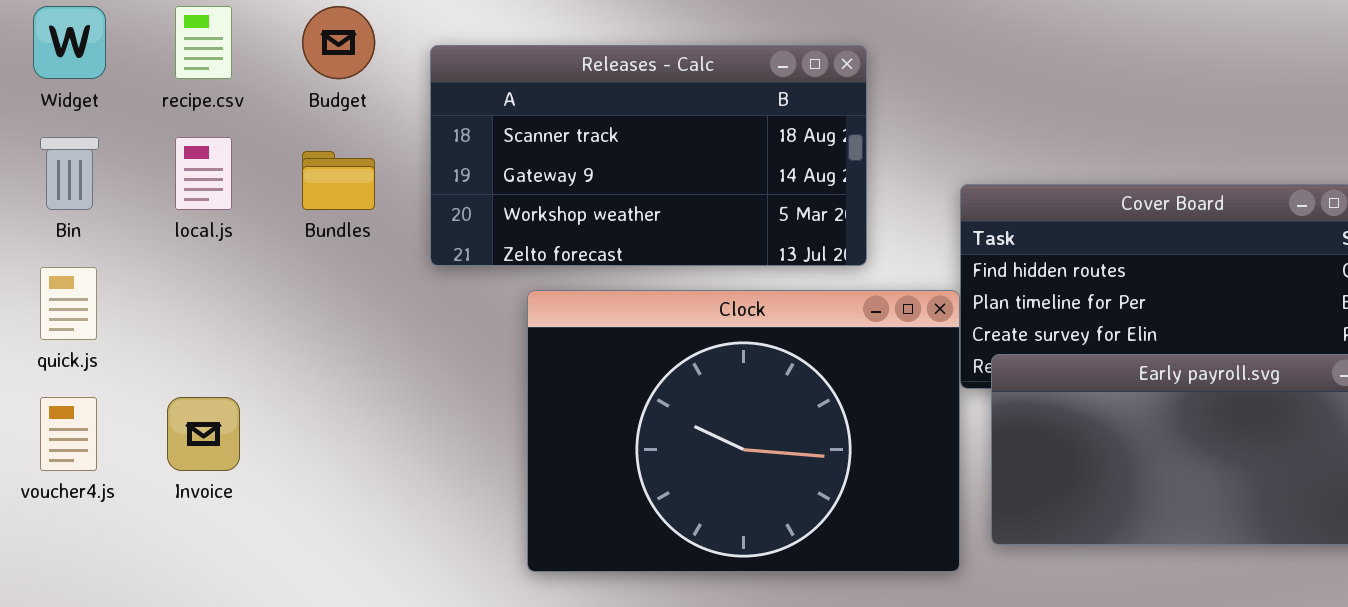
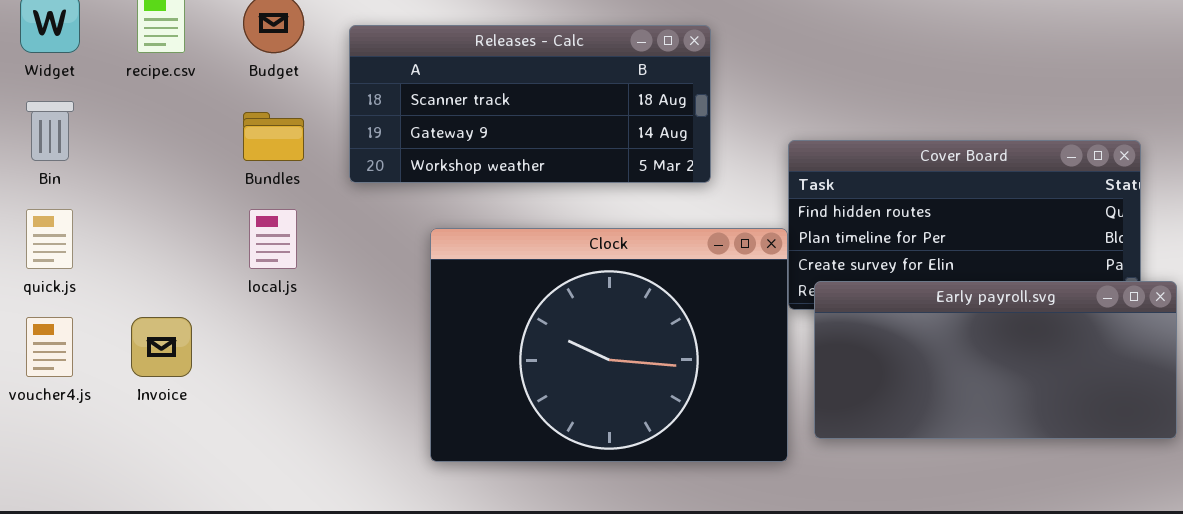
Releases - Calc: [430,45,867,266] -> [349,25,711,183], resized
local.js: [175,137,232,210] -> [249,209,297,269], moved

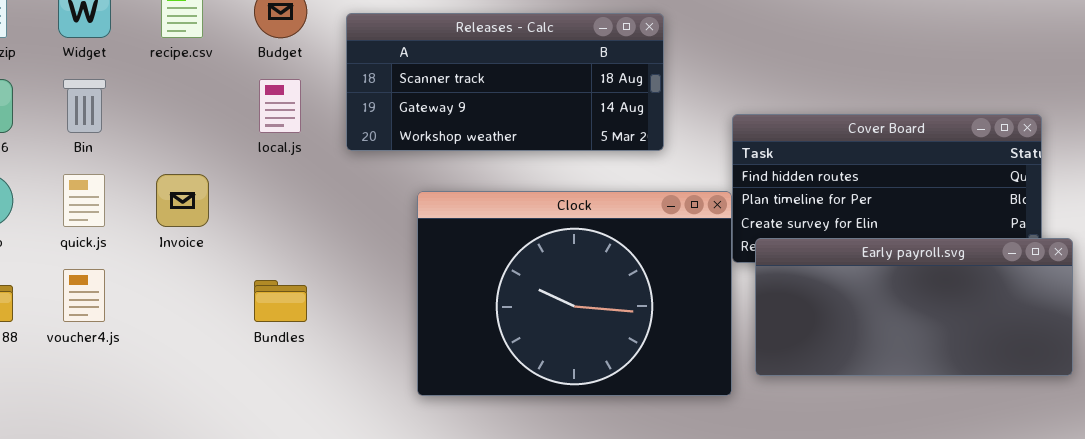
Bundles: [243,112,304,161] -> [254,280,307,322], moved
local.js: [249,209,297,269] -> [259,79,301,133], moved
Invoice: [131,317,192,377] -> [156,174,209,227], moved

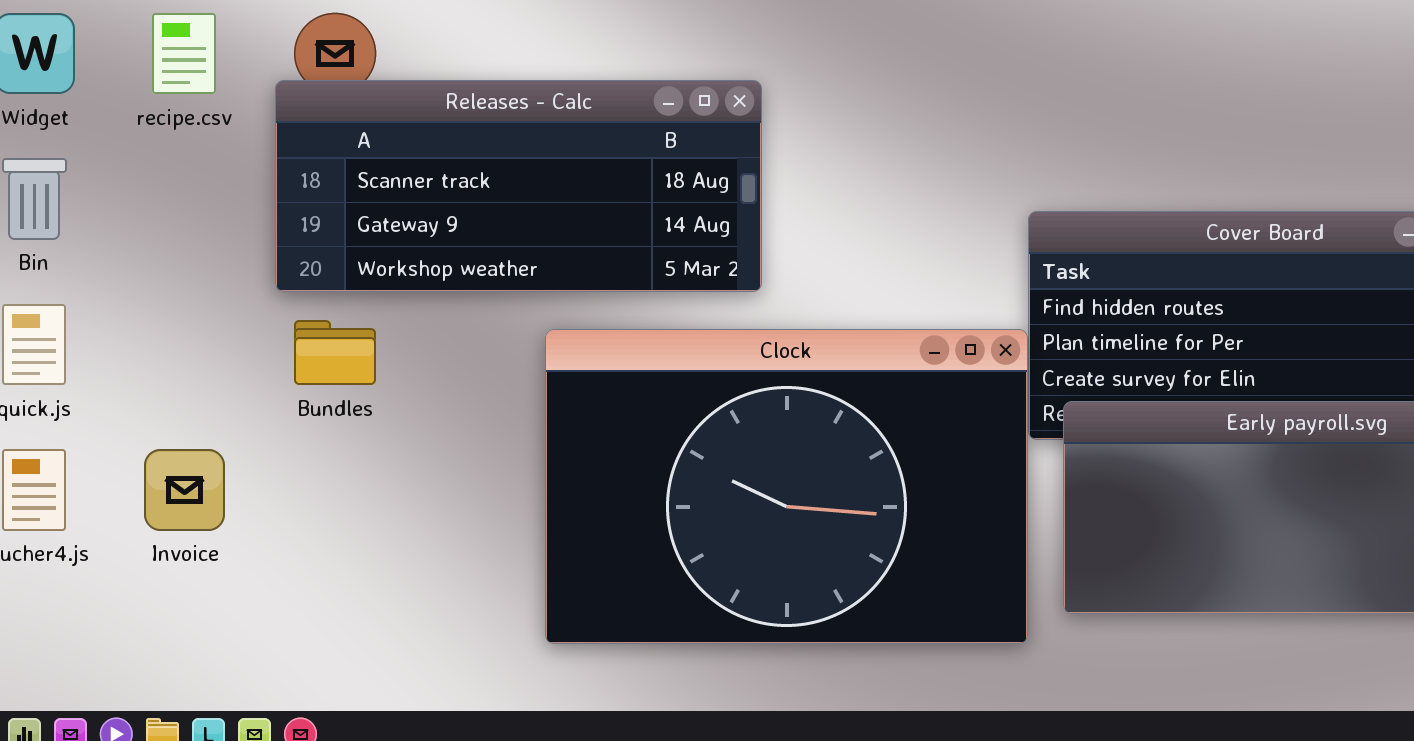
Releases - Calc: [346,13,664,151] -> [275,80,762,292], moved
Invoice: [156,174,209,227] -> [144,449,225,531], moved
Bundles: [254,280,307,322] -> [294,320,376,385], moved

